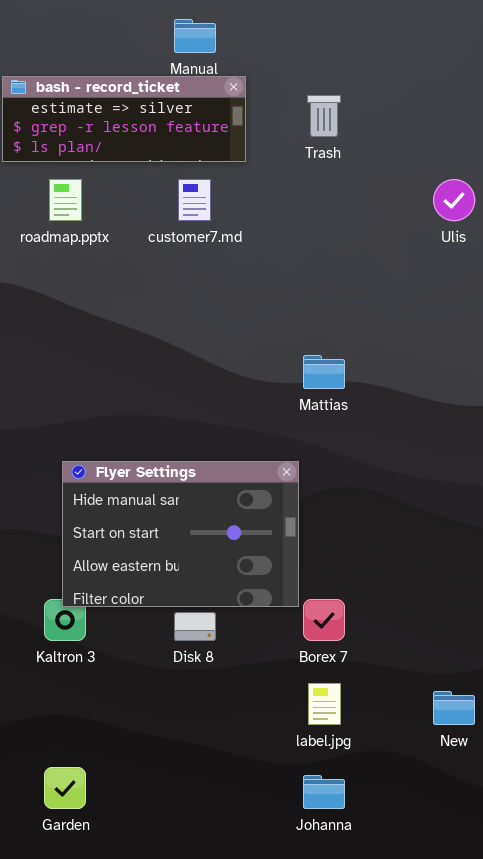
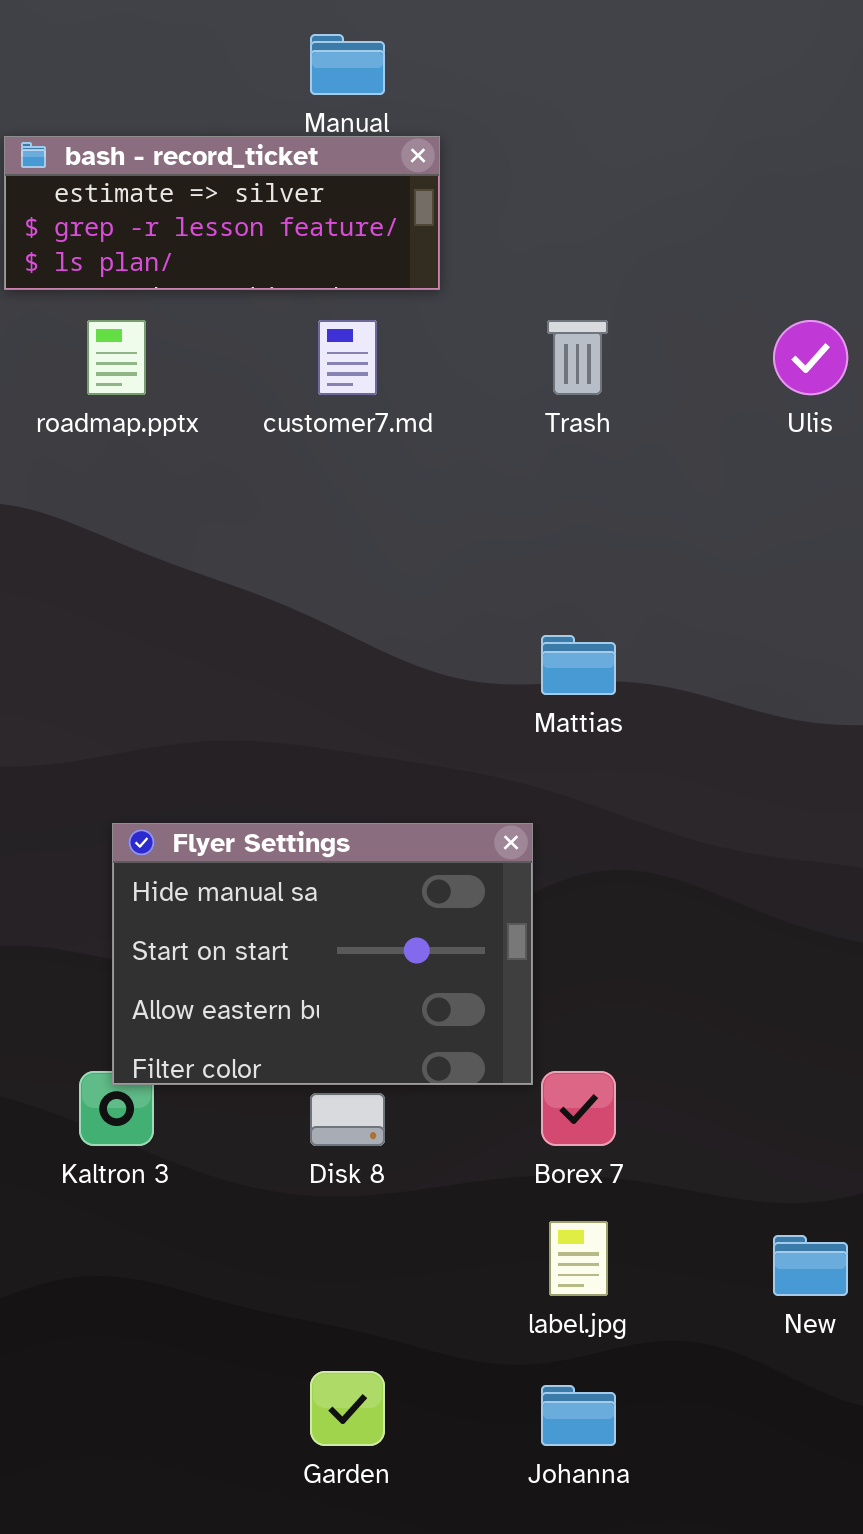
Trash: [307,95,341,137] -> [547,320,608,395], moved
Garden: [44,767,86,809] -> [310,1371,385,1446], moved

